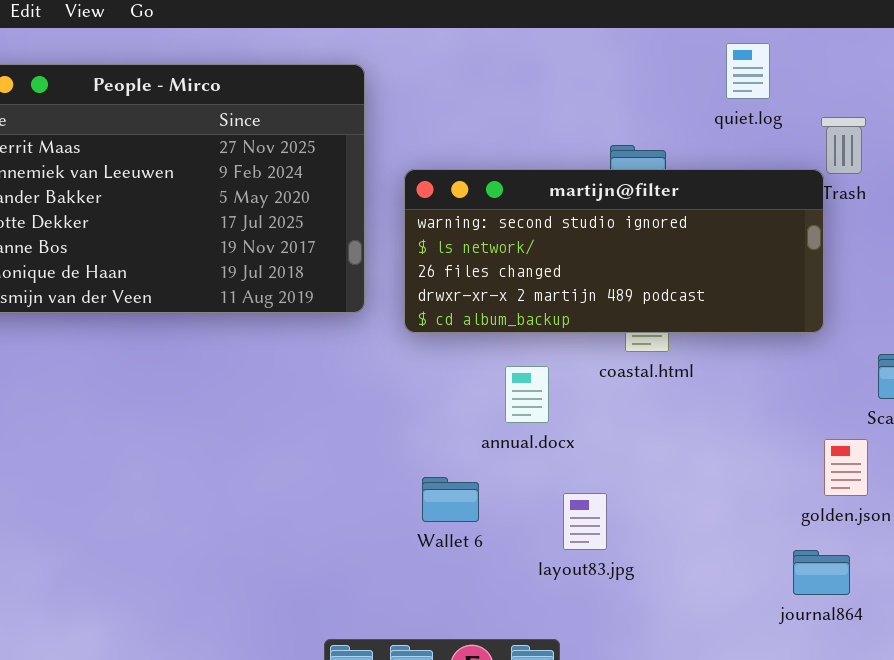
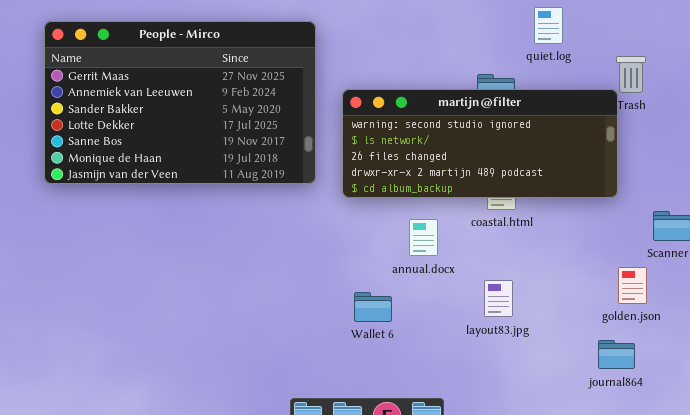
quiet.log: [726,43,770,99] -> [534,7,563,44], moved
layout83.jpg: [563,493,607,550] -> [484,280,513,317], moved

